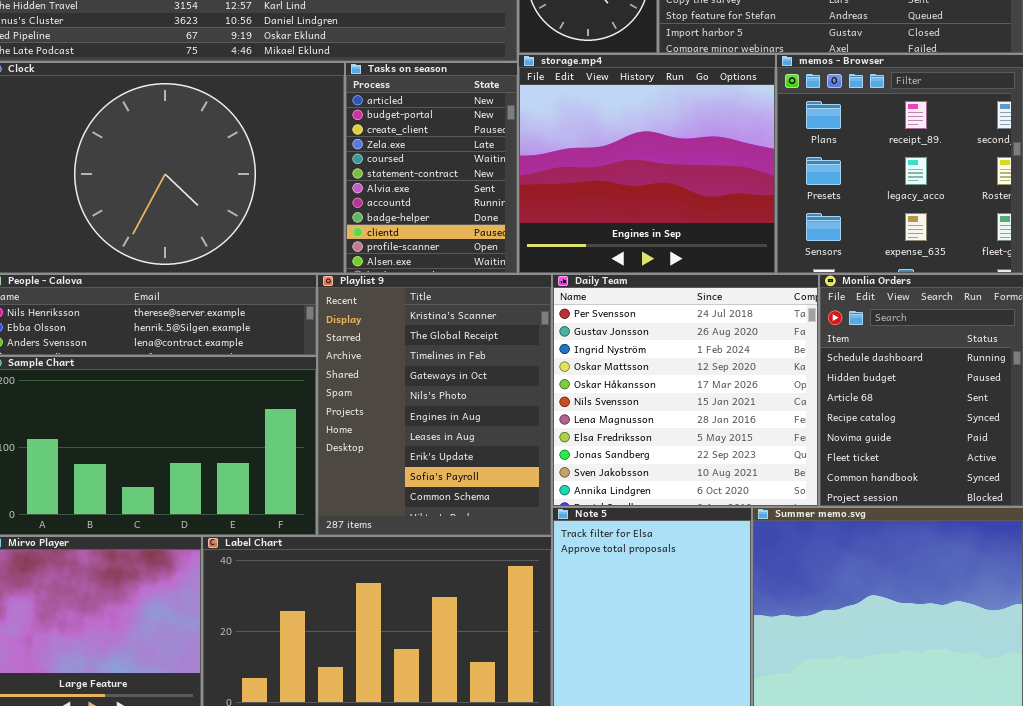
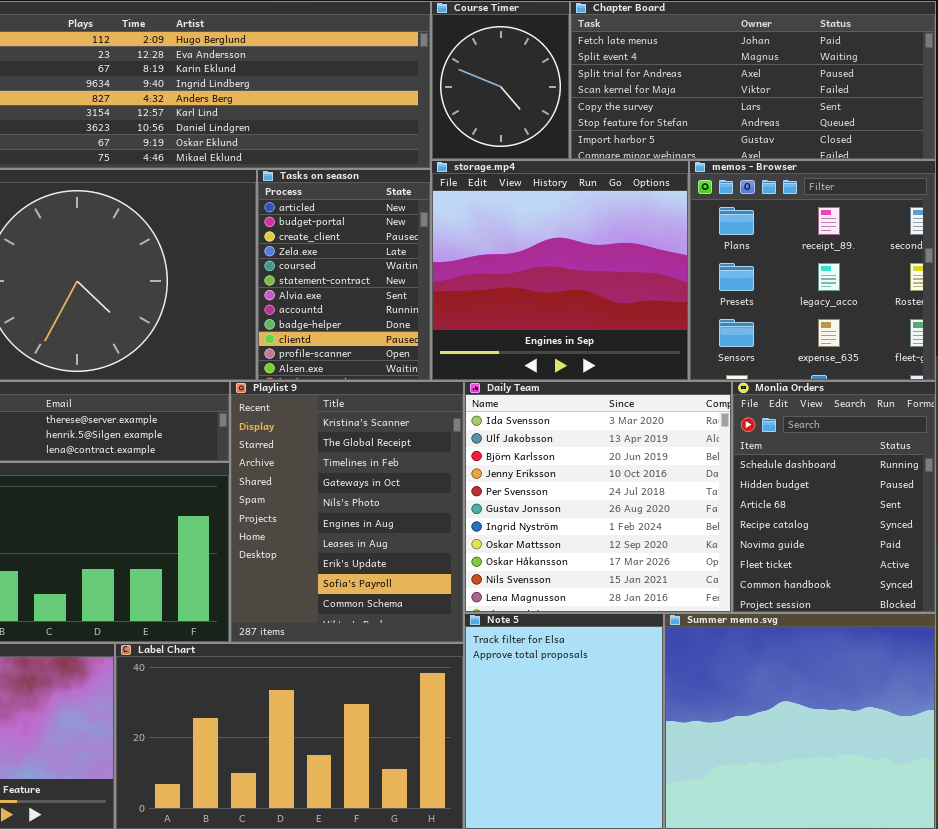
Daily Team: [552,274,819,507] -> [464,381,732,613], scrolled up 4 rows

